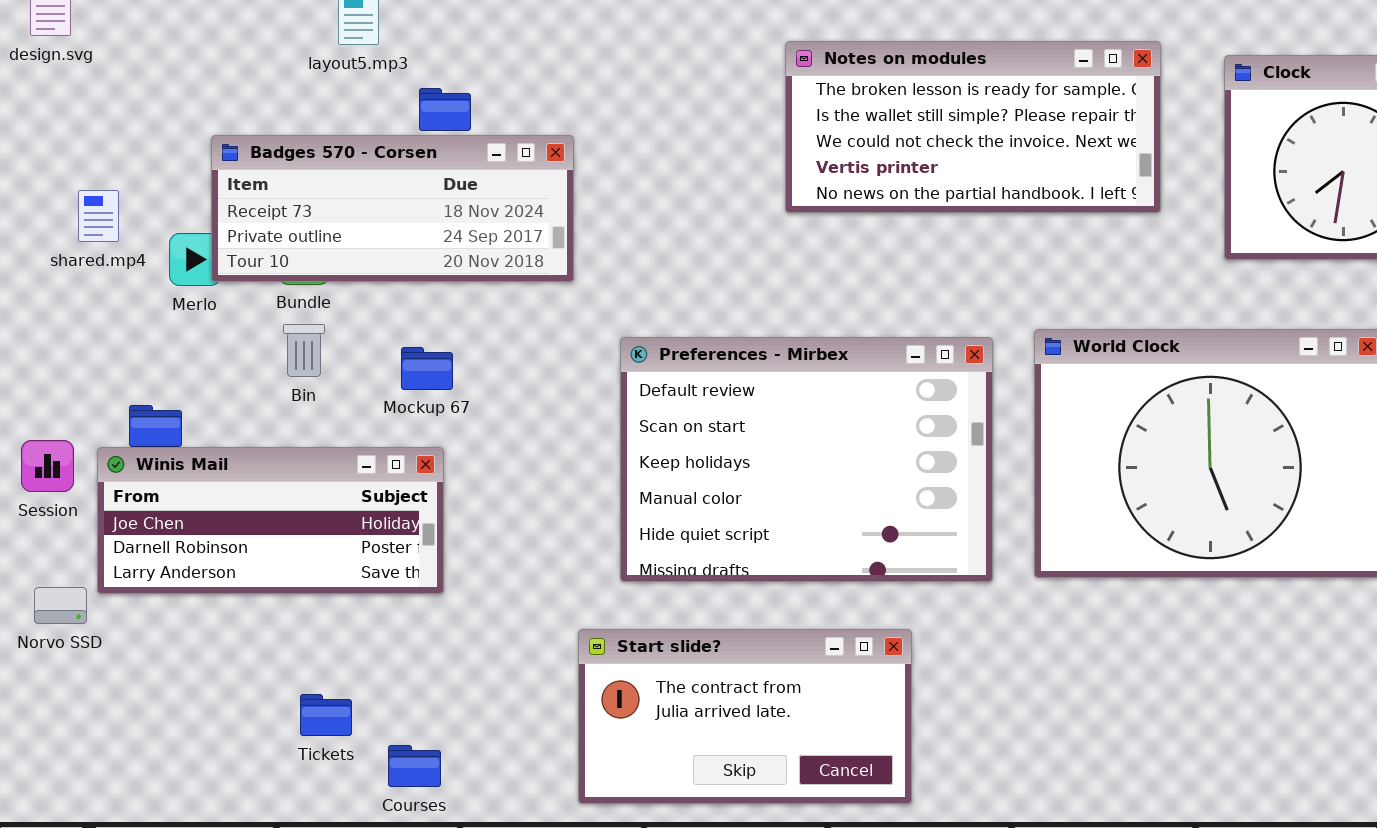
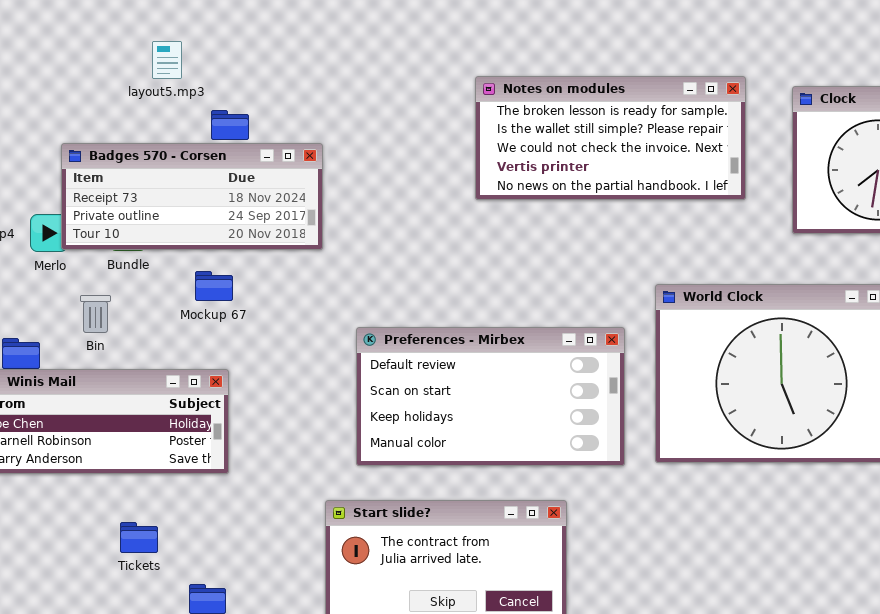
Bin: [283,324,325,377] -> [80,295,111,333], moved
Preferences - Mirbex: [620,337,993,582] -> [356,327,625,466], resized
Mockup 67: [401,347,453,390] -> [195,271,233,301], moved
Tickets: [300,694,352,736] -> [120,522,158,553], moved

